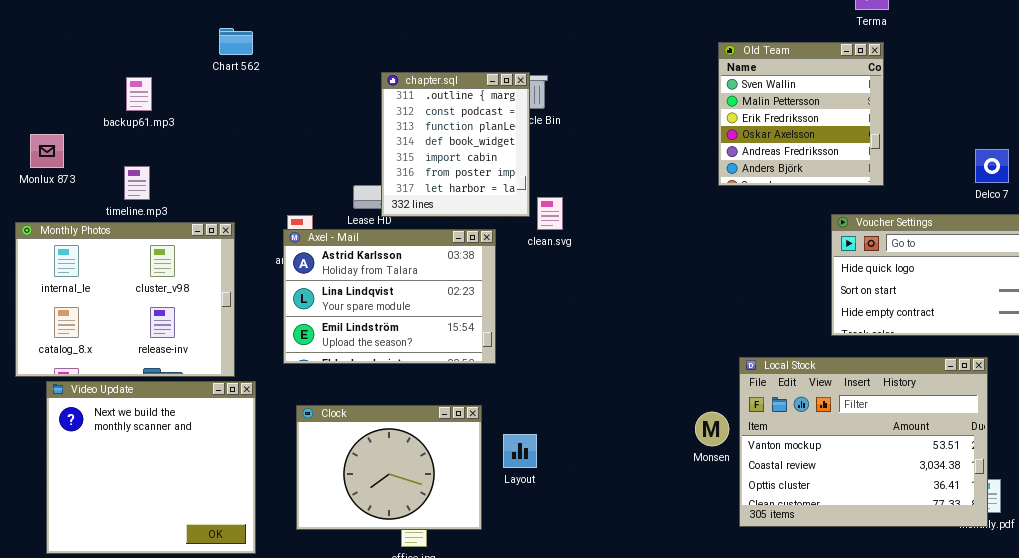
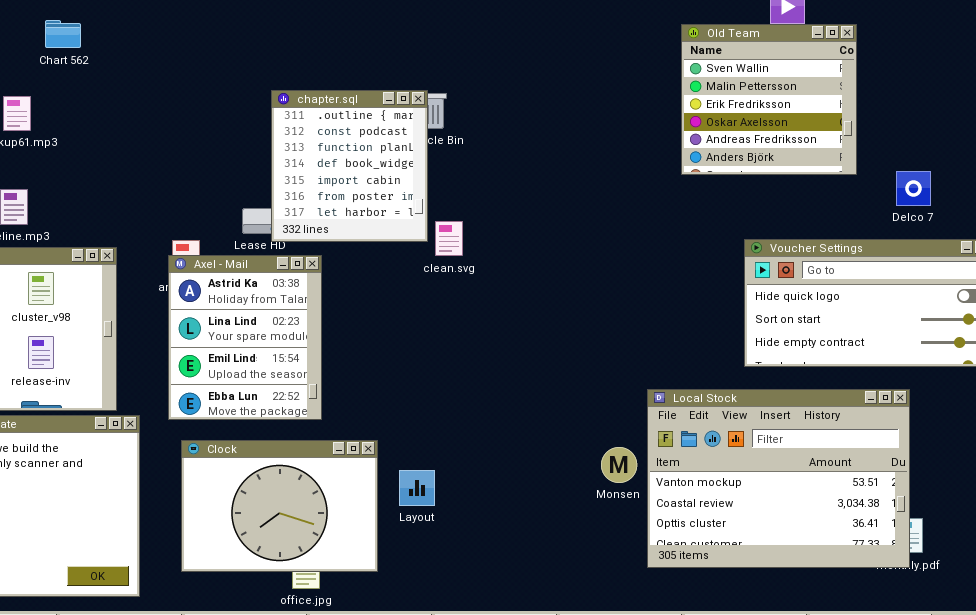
Chart 562: [219,28,253,55] -> [45,20,81,48], moved
Old Team: [718,42,884,186] -> [681,24,857,175], moved
Axel - Mail: [283,229,496,364] -> [168,255,322,420], resized

